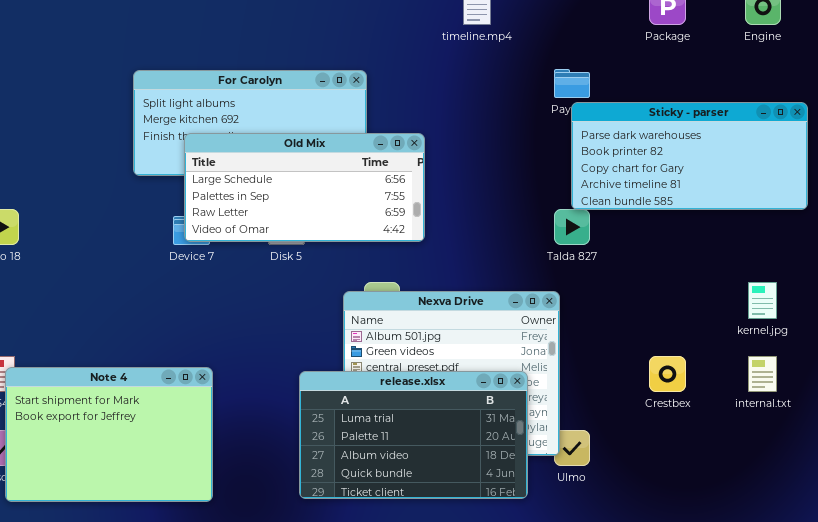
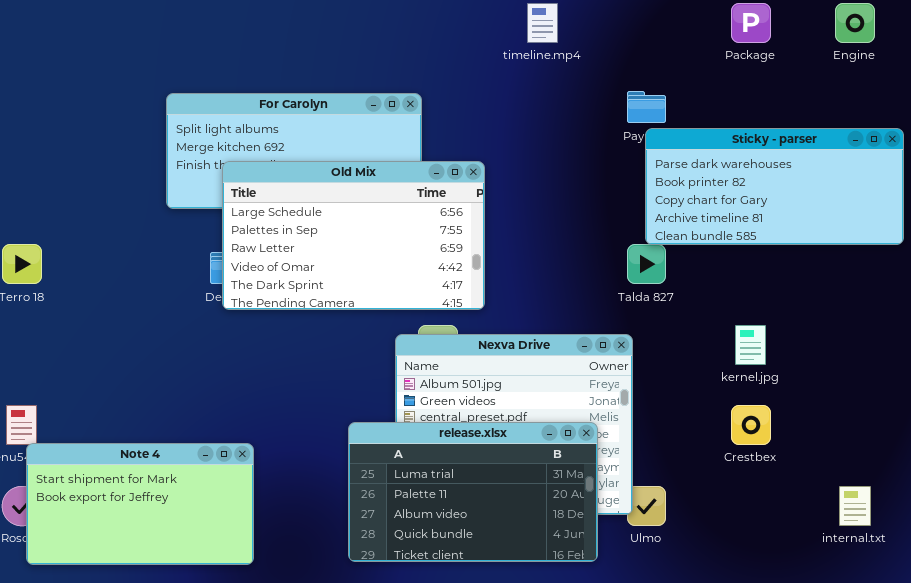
Old Mix: [184,133,425,242] -> [222,161,485,310], resized
kernel.jpg: [748,282,777,319] -> [735,325,766,365], moved
internal.txt: [748,356,777,392] -> [839,486,871,526], moved
Note 4: [5,367,213,502] -> [26,443,254,565], resized

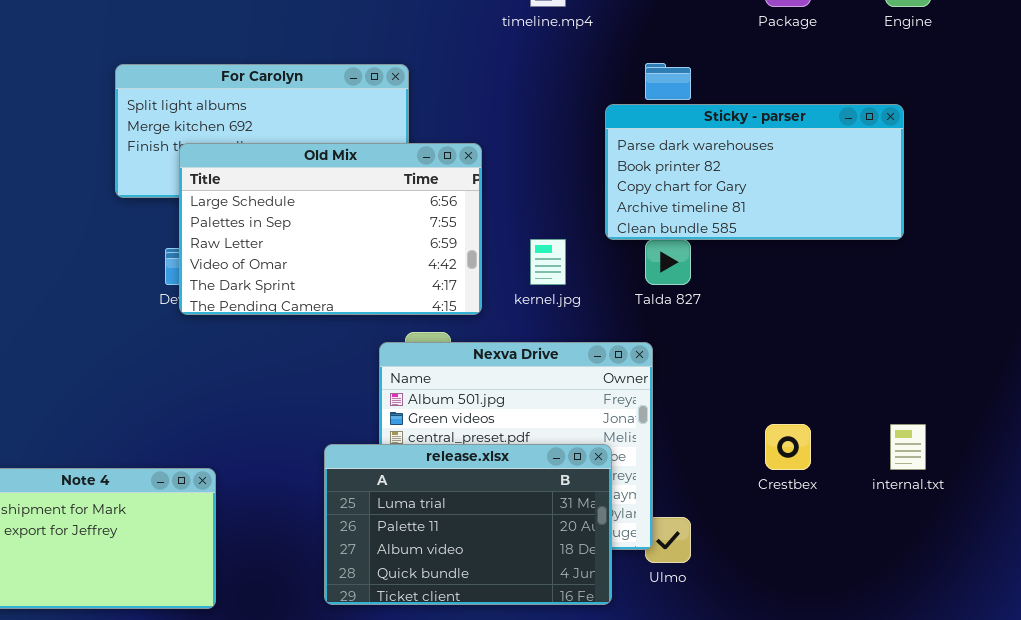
Sticky - parser: [645,128,904,245] -> [605,104,904,240], moved
kernel.jpg: [735,325,766,365] -> [530,239,566,285], moved
internal.txt: [839,486,871,526] -> [890,424,926,470], moved

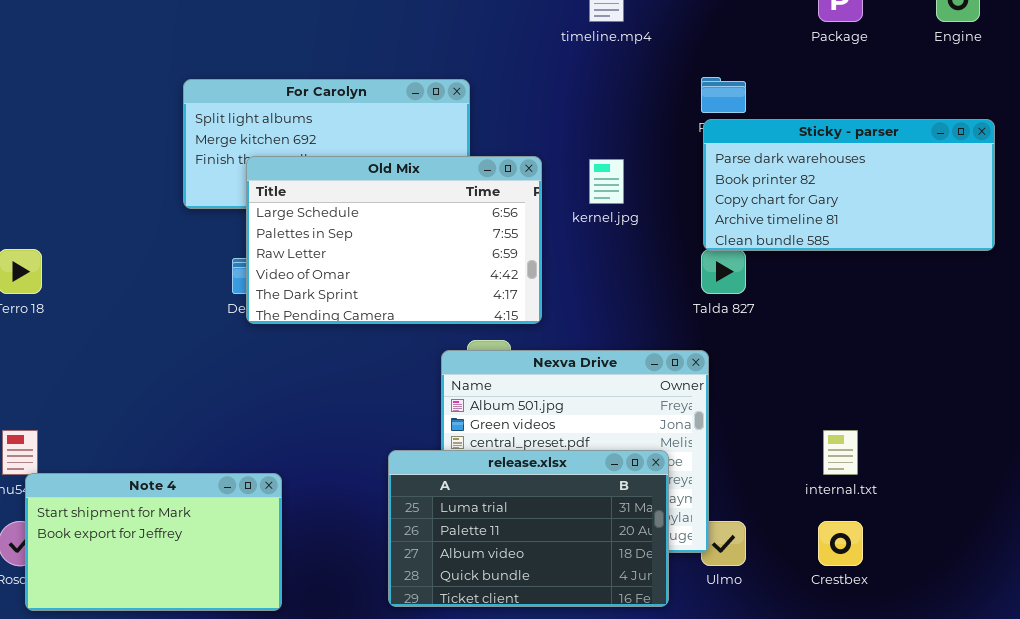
Sticky - parser: [605,104,904,240] -> [703,119,995,251], moved
kernel.jpg: [530,239,566,285] -> [589,159,624,204], moved
Crestbex: [765,424,811,470] -> [818,521,863,566], moved
internal.txt: [890,424,926,470] -> [823,430,858,475], moved

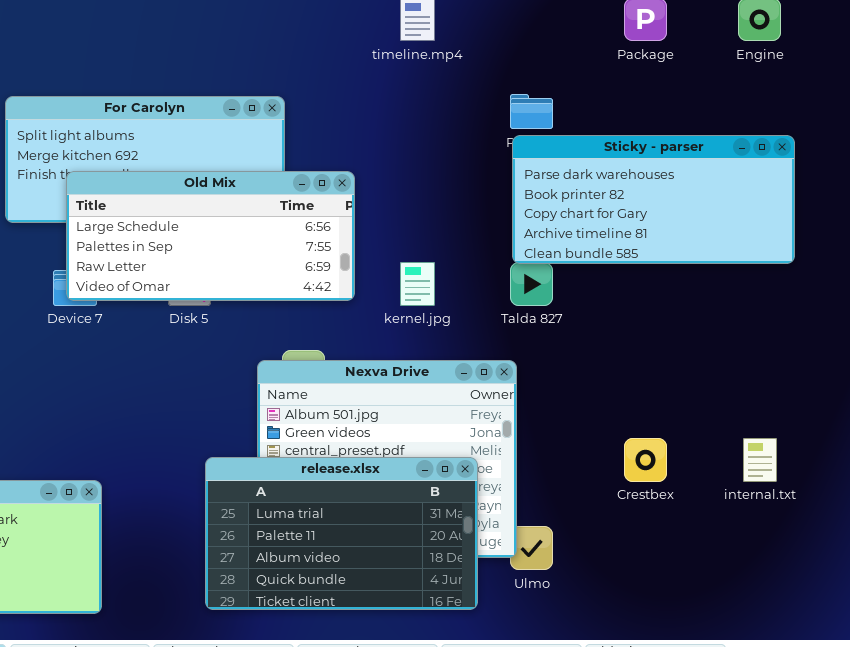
Old Mix: [246,156,542,324] -> [66,171,355,301], resized
kernel.jpg: [589,159,624,204] -> [400,262,435,306], moved
internal.txt: [823,430,858,475] -> [743,438,777,482], moved
Crestbex: [818,521,863,566] -> [624,438,667,482], moved

